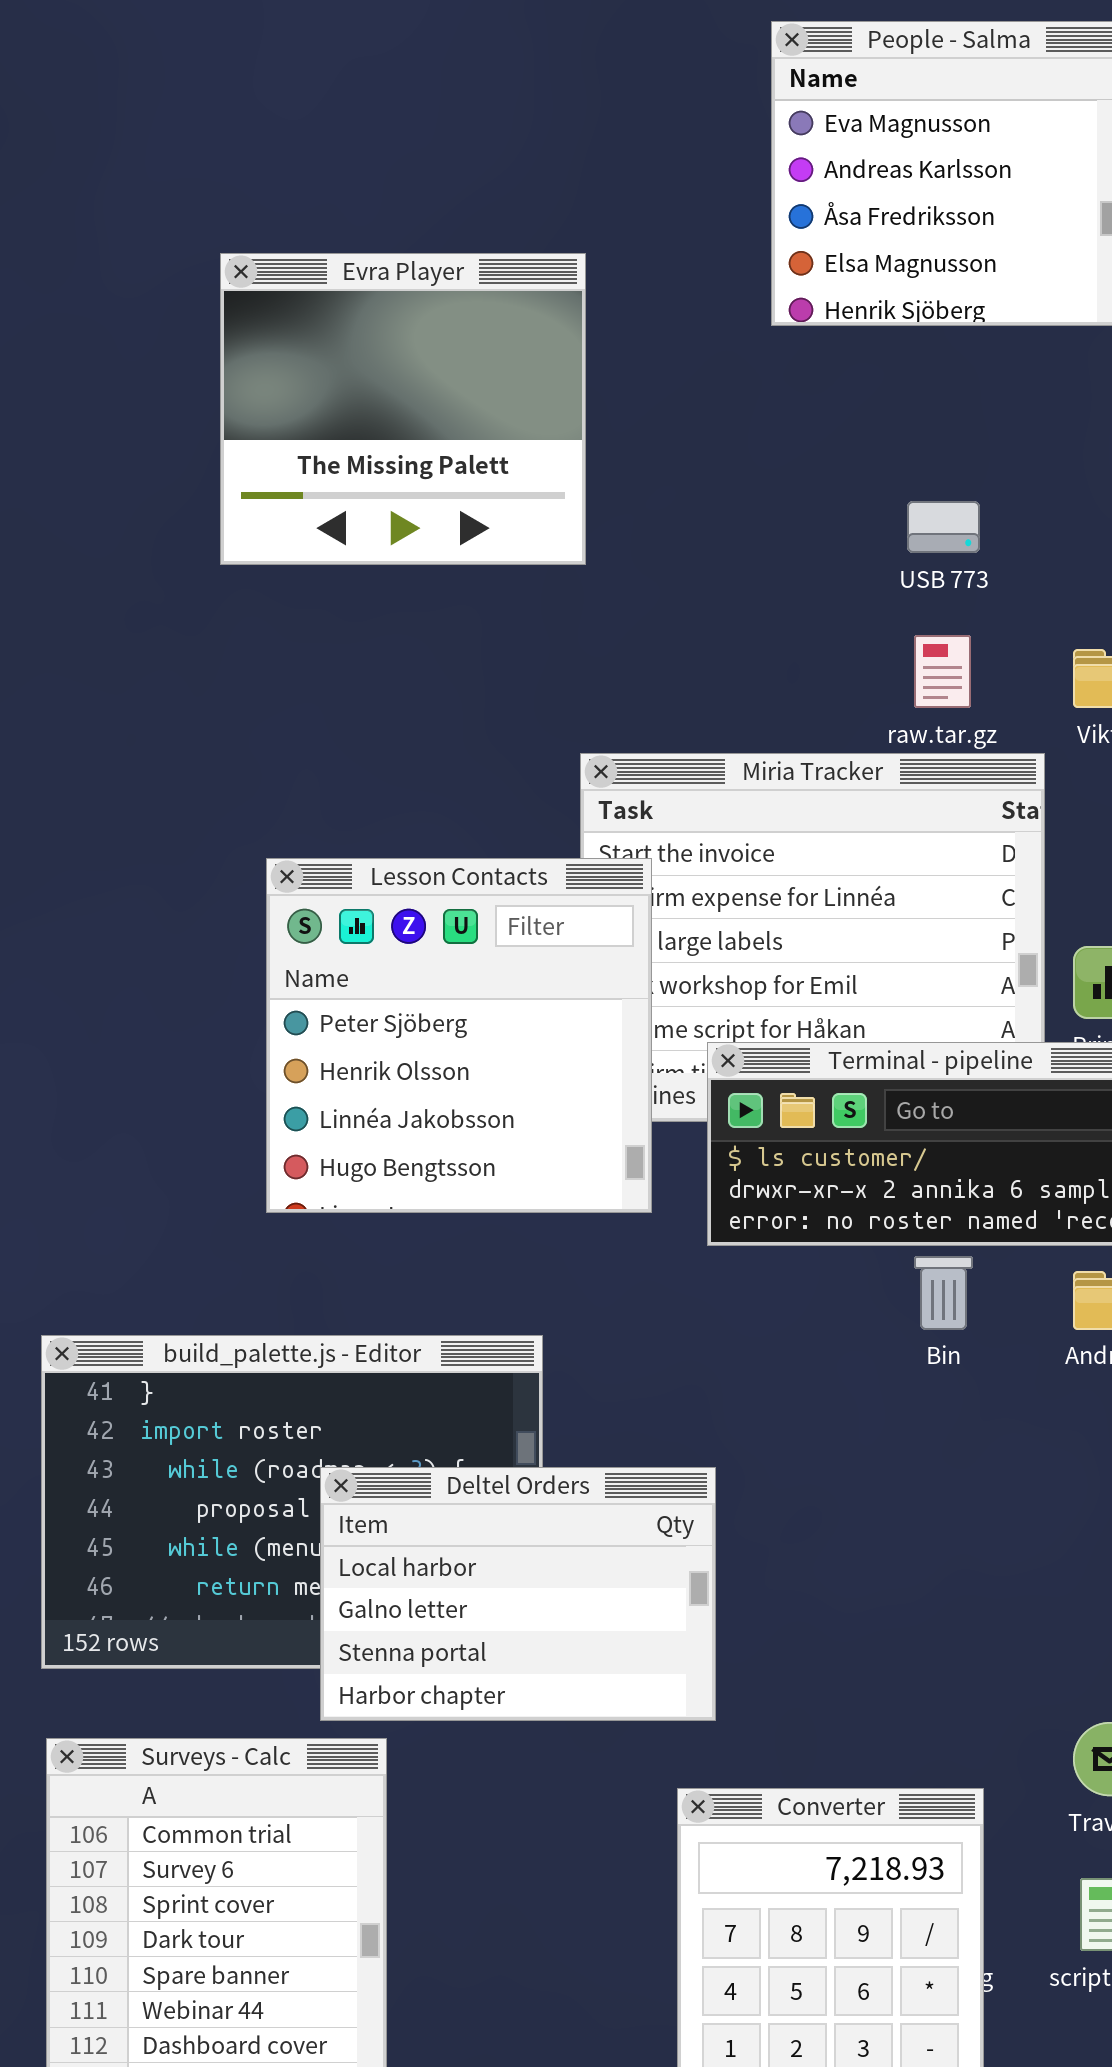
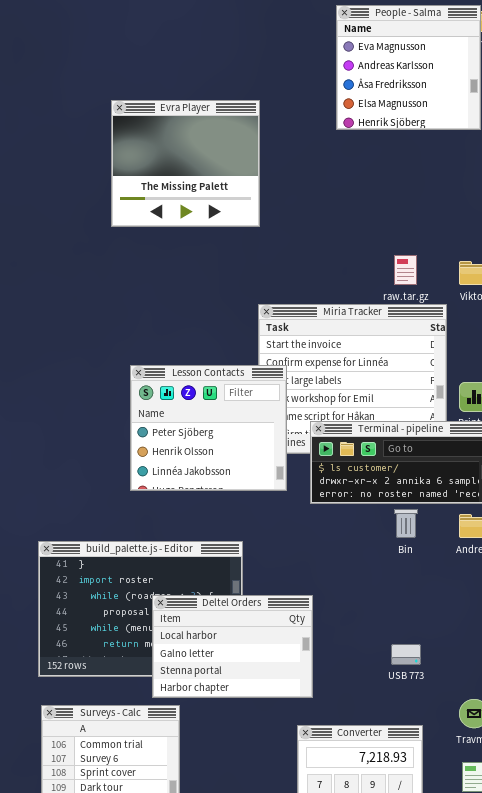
USB 773: [907,501,980,553] -> [391,644,421,665], moved
Lesson Contacts: [266,858,652,1213] -> [130,365,287,491], resized

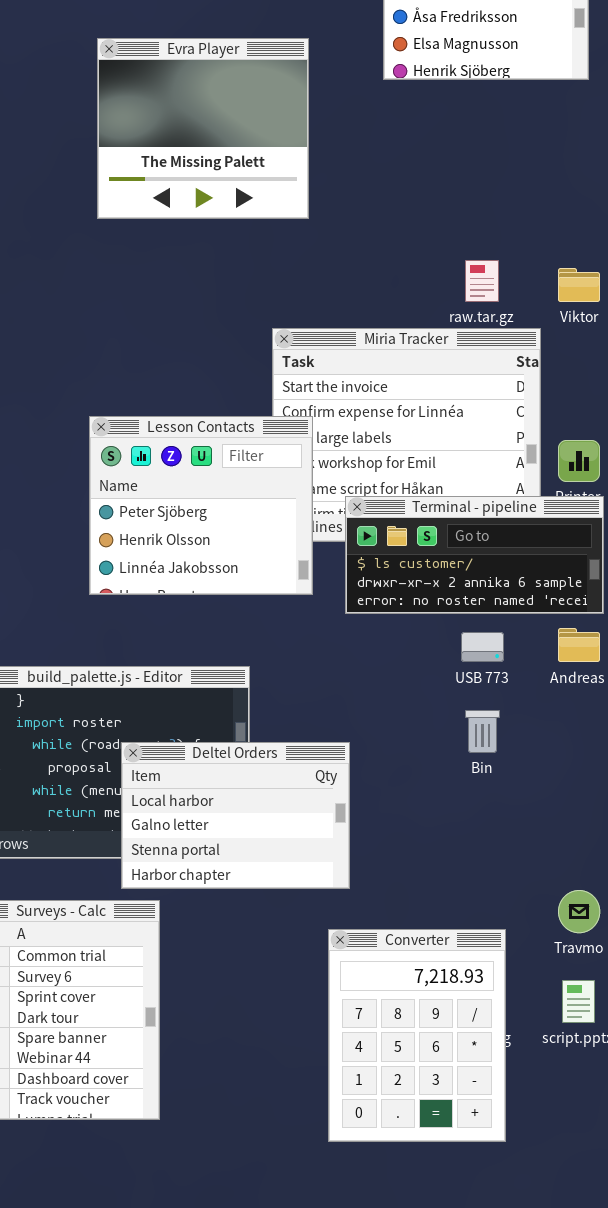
Evra Player: [111,100,260,227] -> [97,38,309,219], moved
Bin: [394,509,418,538] -> [465,710,500,753], moved
USB 773: [391,644,421,665] -> [461,632,504,662], moved

